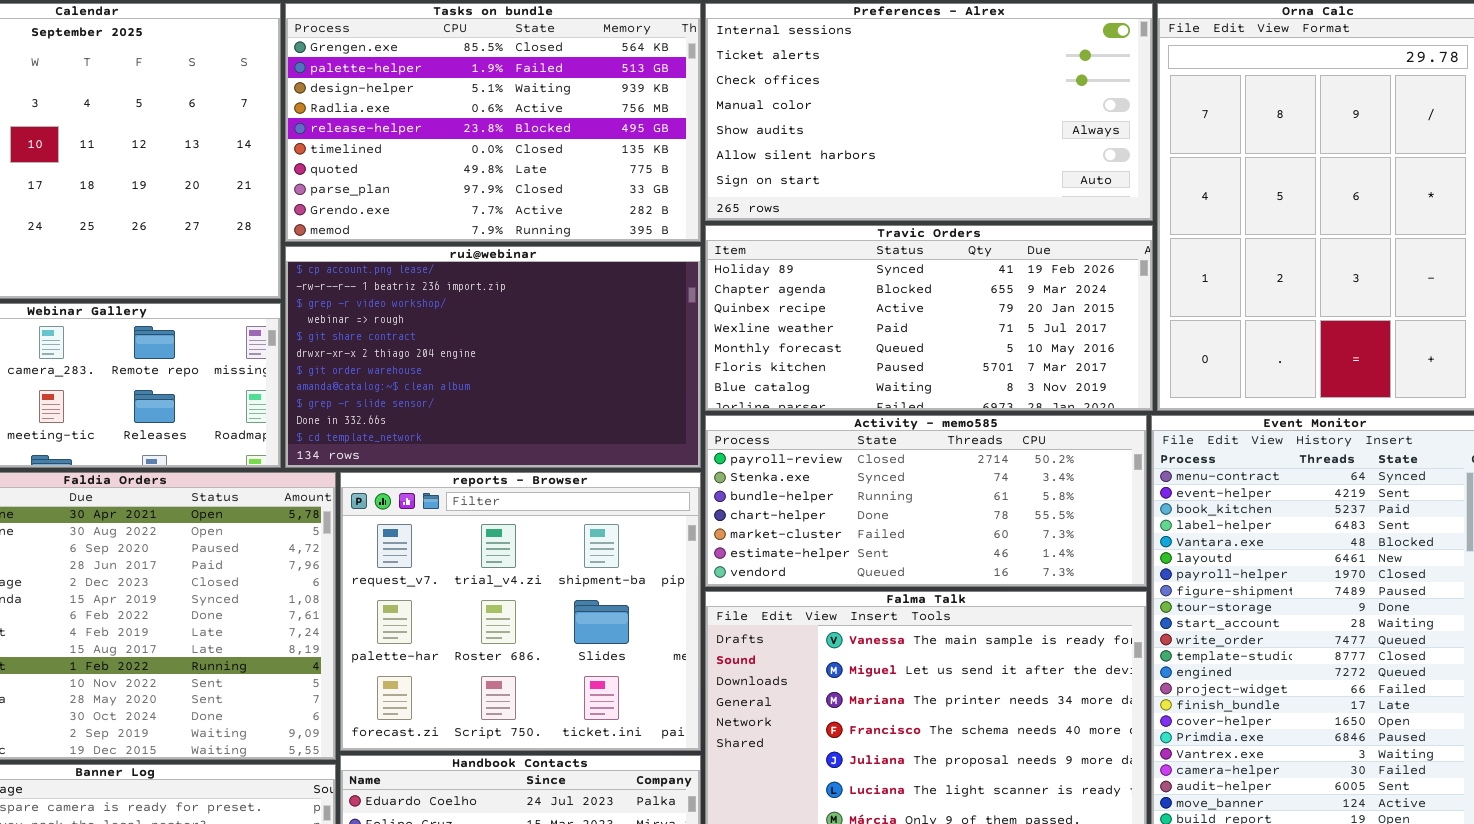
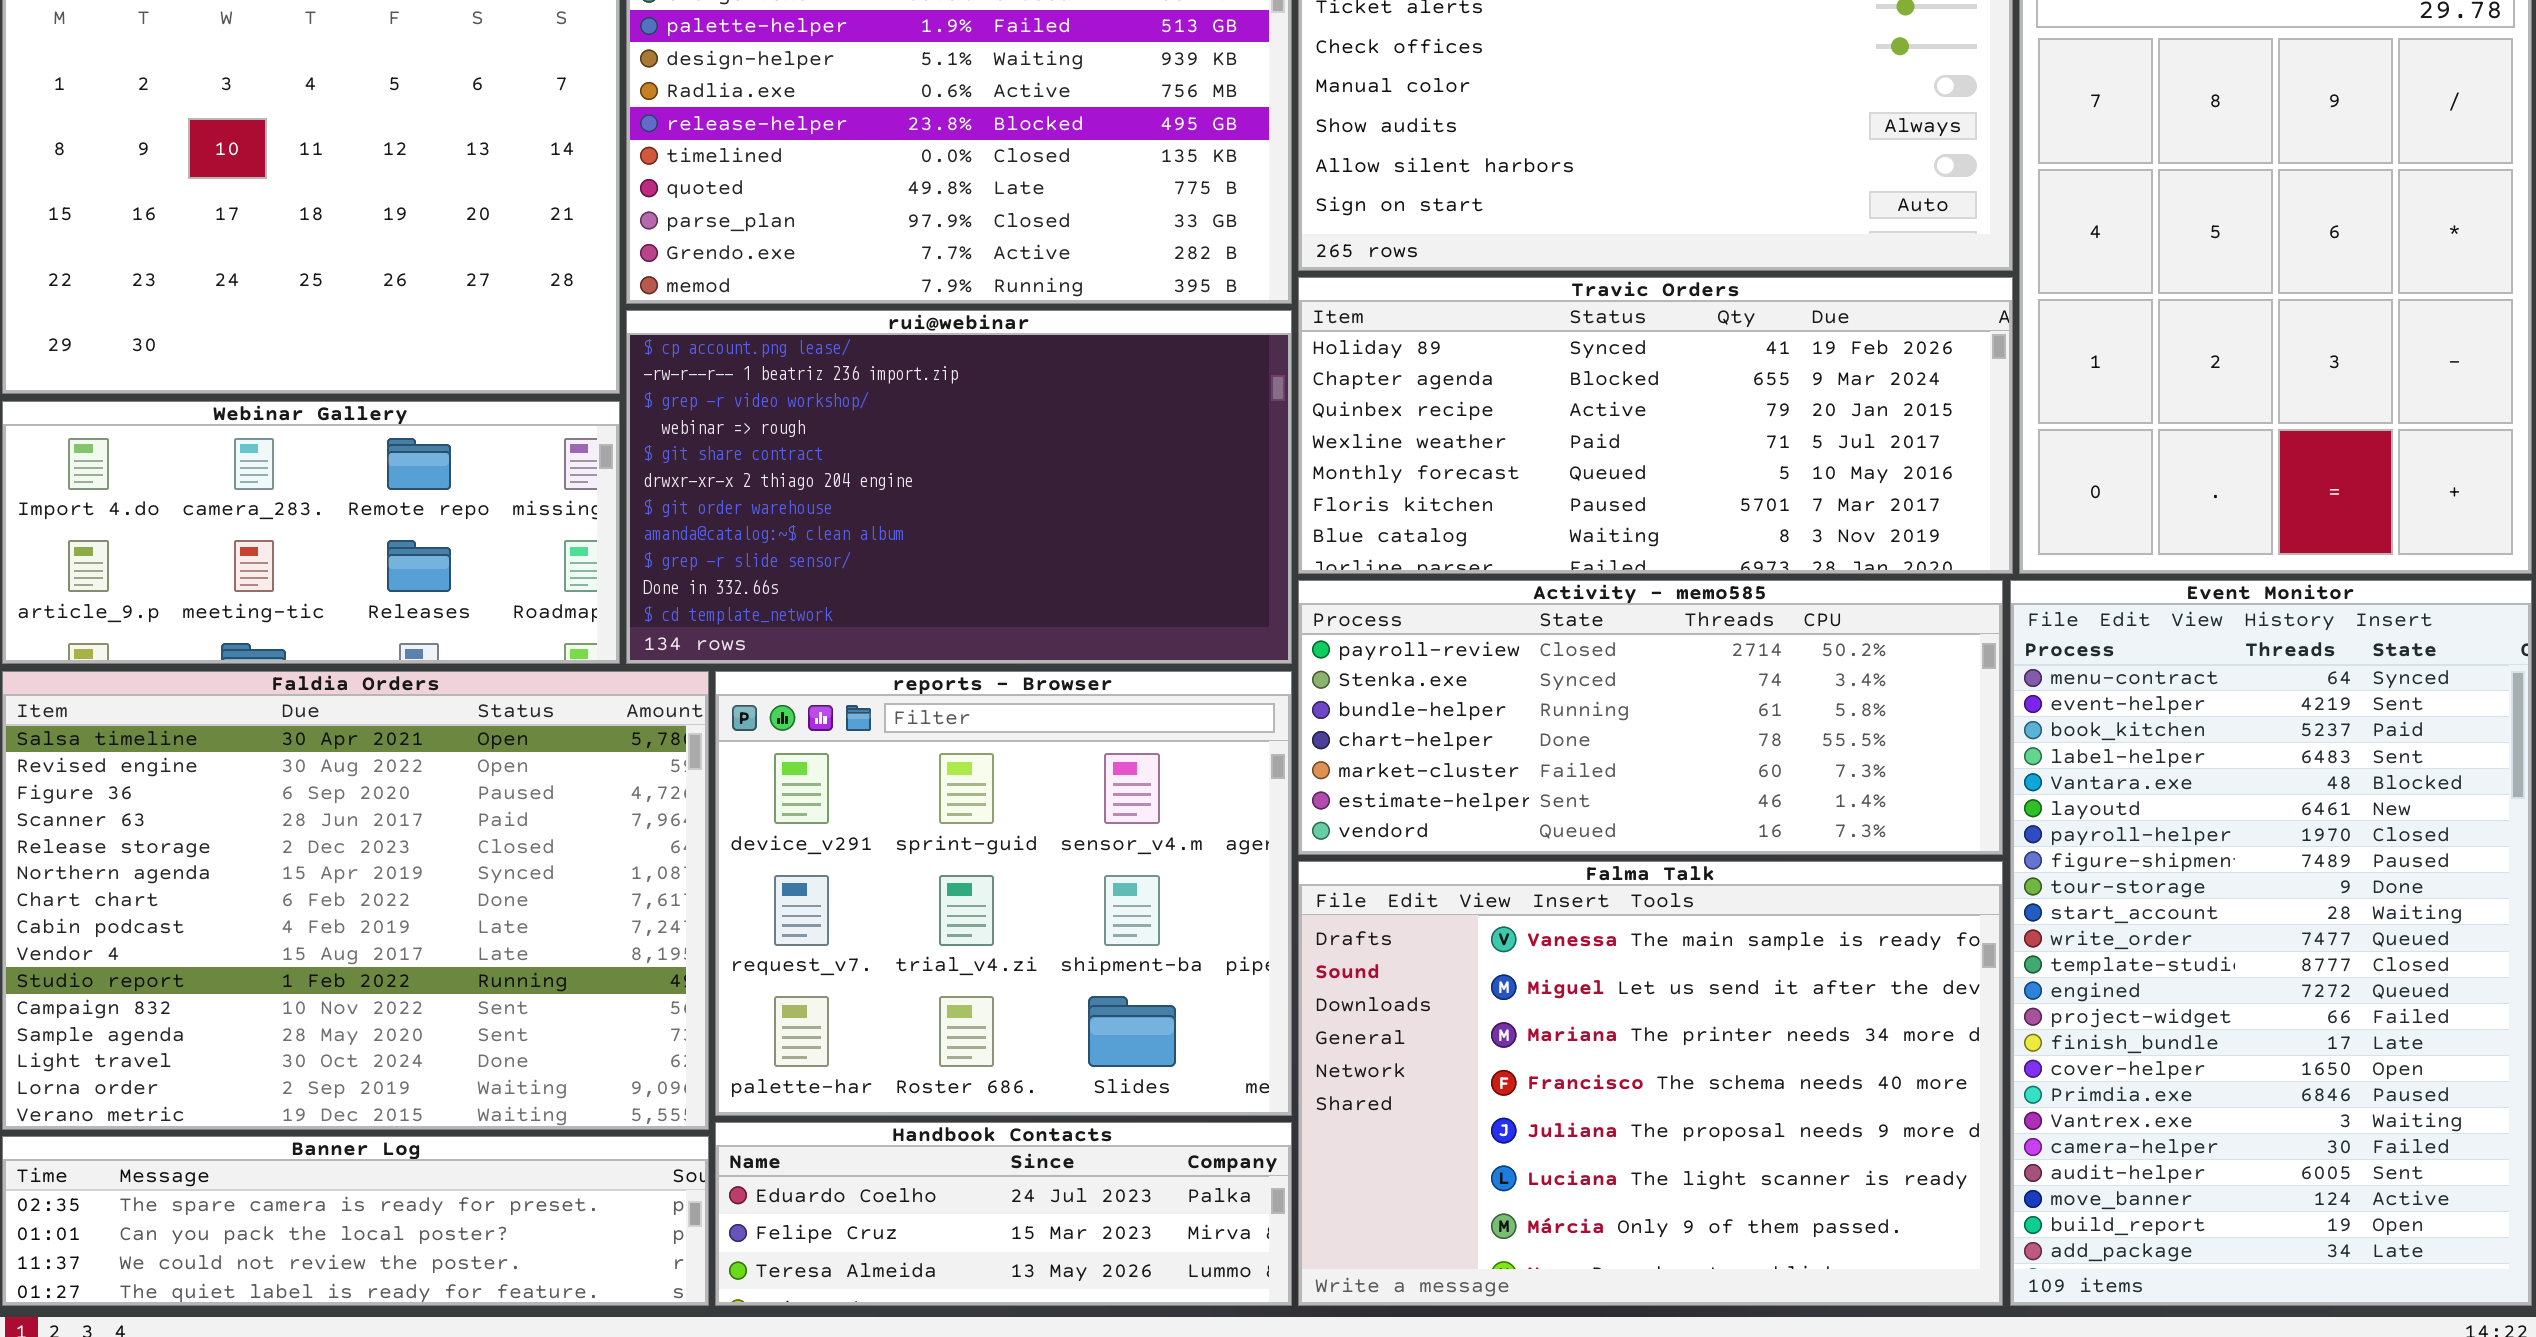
reports - Browser: [340,472,701,751] -> [715,671,1292,1116], scrolled up 1 row

